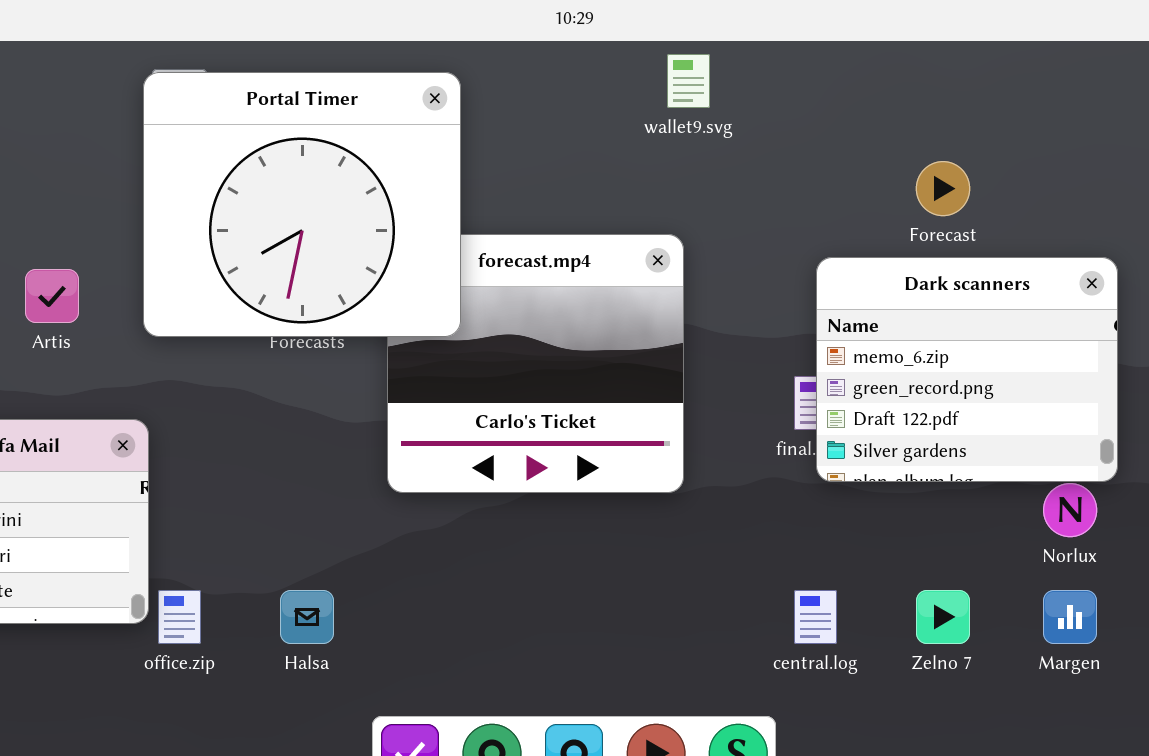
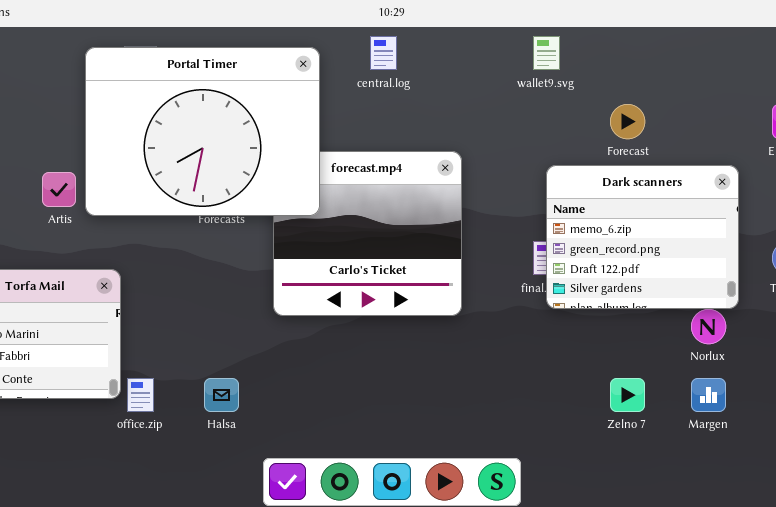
wallet9.svg: [667,54,710,108] -> [533,36,560,70], moved
Portal Timer: [143,72,461,337] -> [85,47,320,216], resized
central.log: [794,590,837,644] -> [370,36,397,70], moved

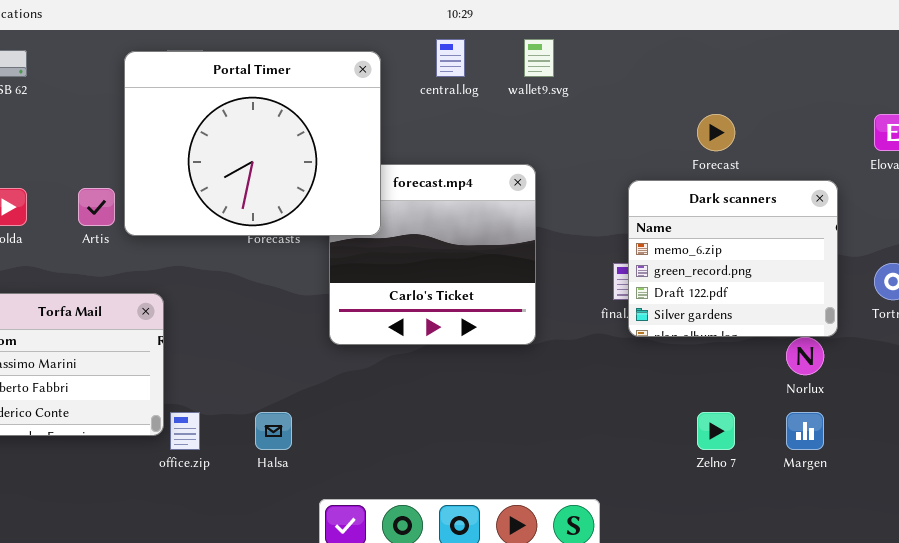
wallet9.svg: [533,36,560,70] -> [524,39,554,77], moved

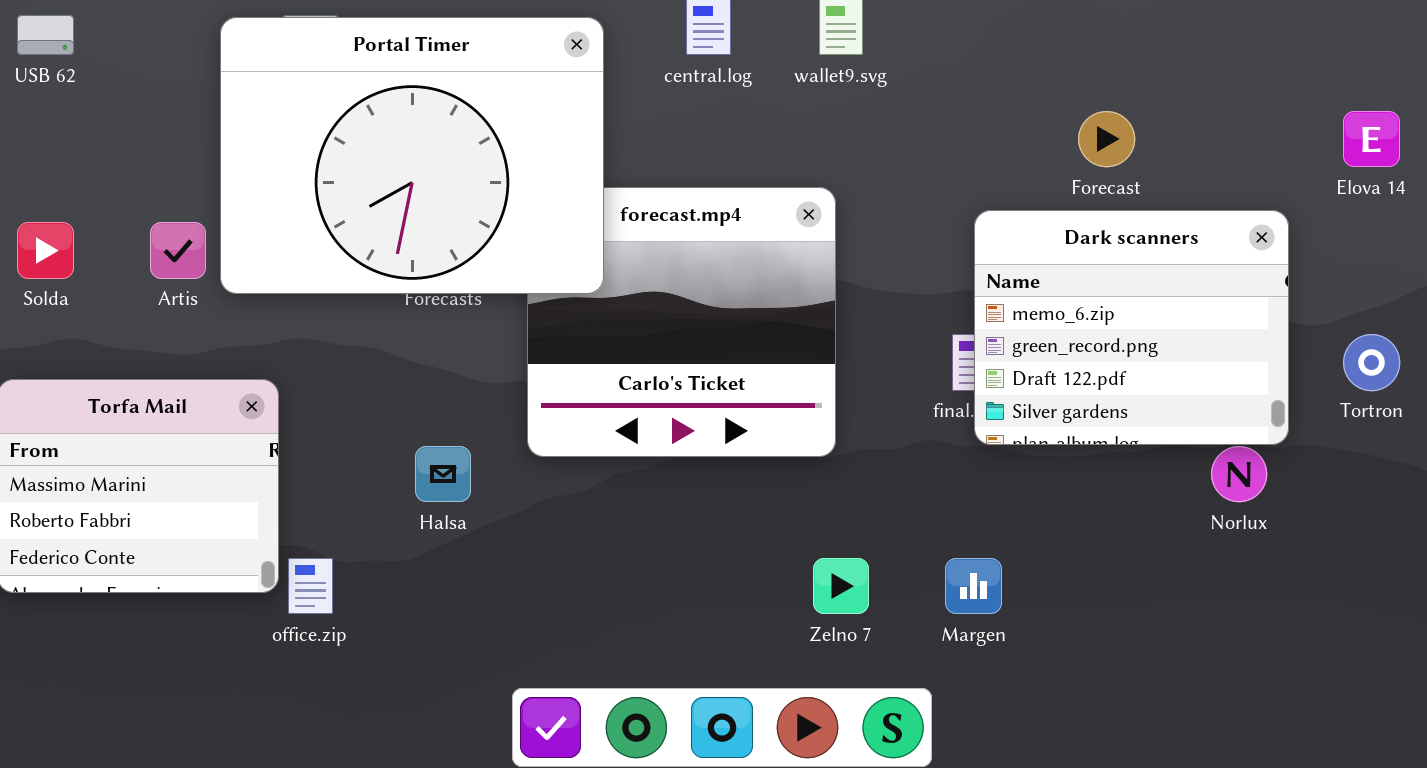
Halsa: [255,412,292,450] -> [415,446,471,502], moved
Zelno 7: [697,412,735,450] -> [813,558,869,614], moved
Margen: [786,412,824,450] -> [945,558,1002,614], moved

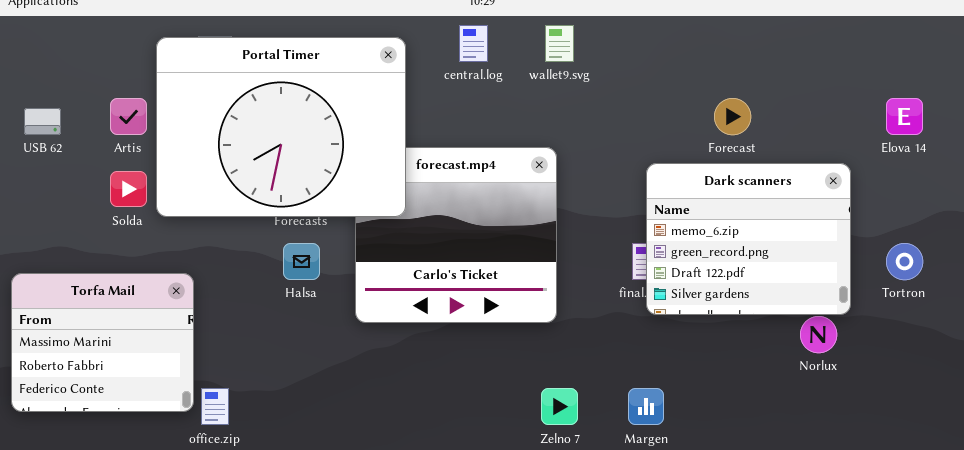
USB 62: [17,15,74,55] -> [24,108,61,135], moved
Solda: [17,222,74,279] -> [110,171,147,207], moved
Artis: [150,222,206,279] -> [110,98,147,135], moved
Halsa: [415,446,471,502] -> [283,243,320,280], moved

